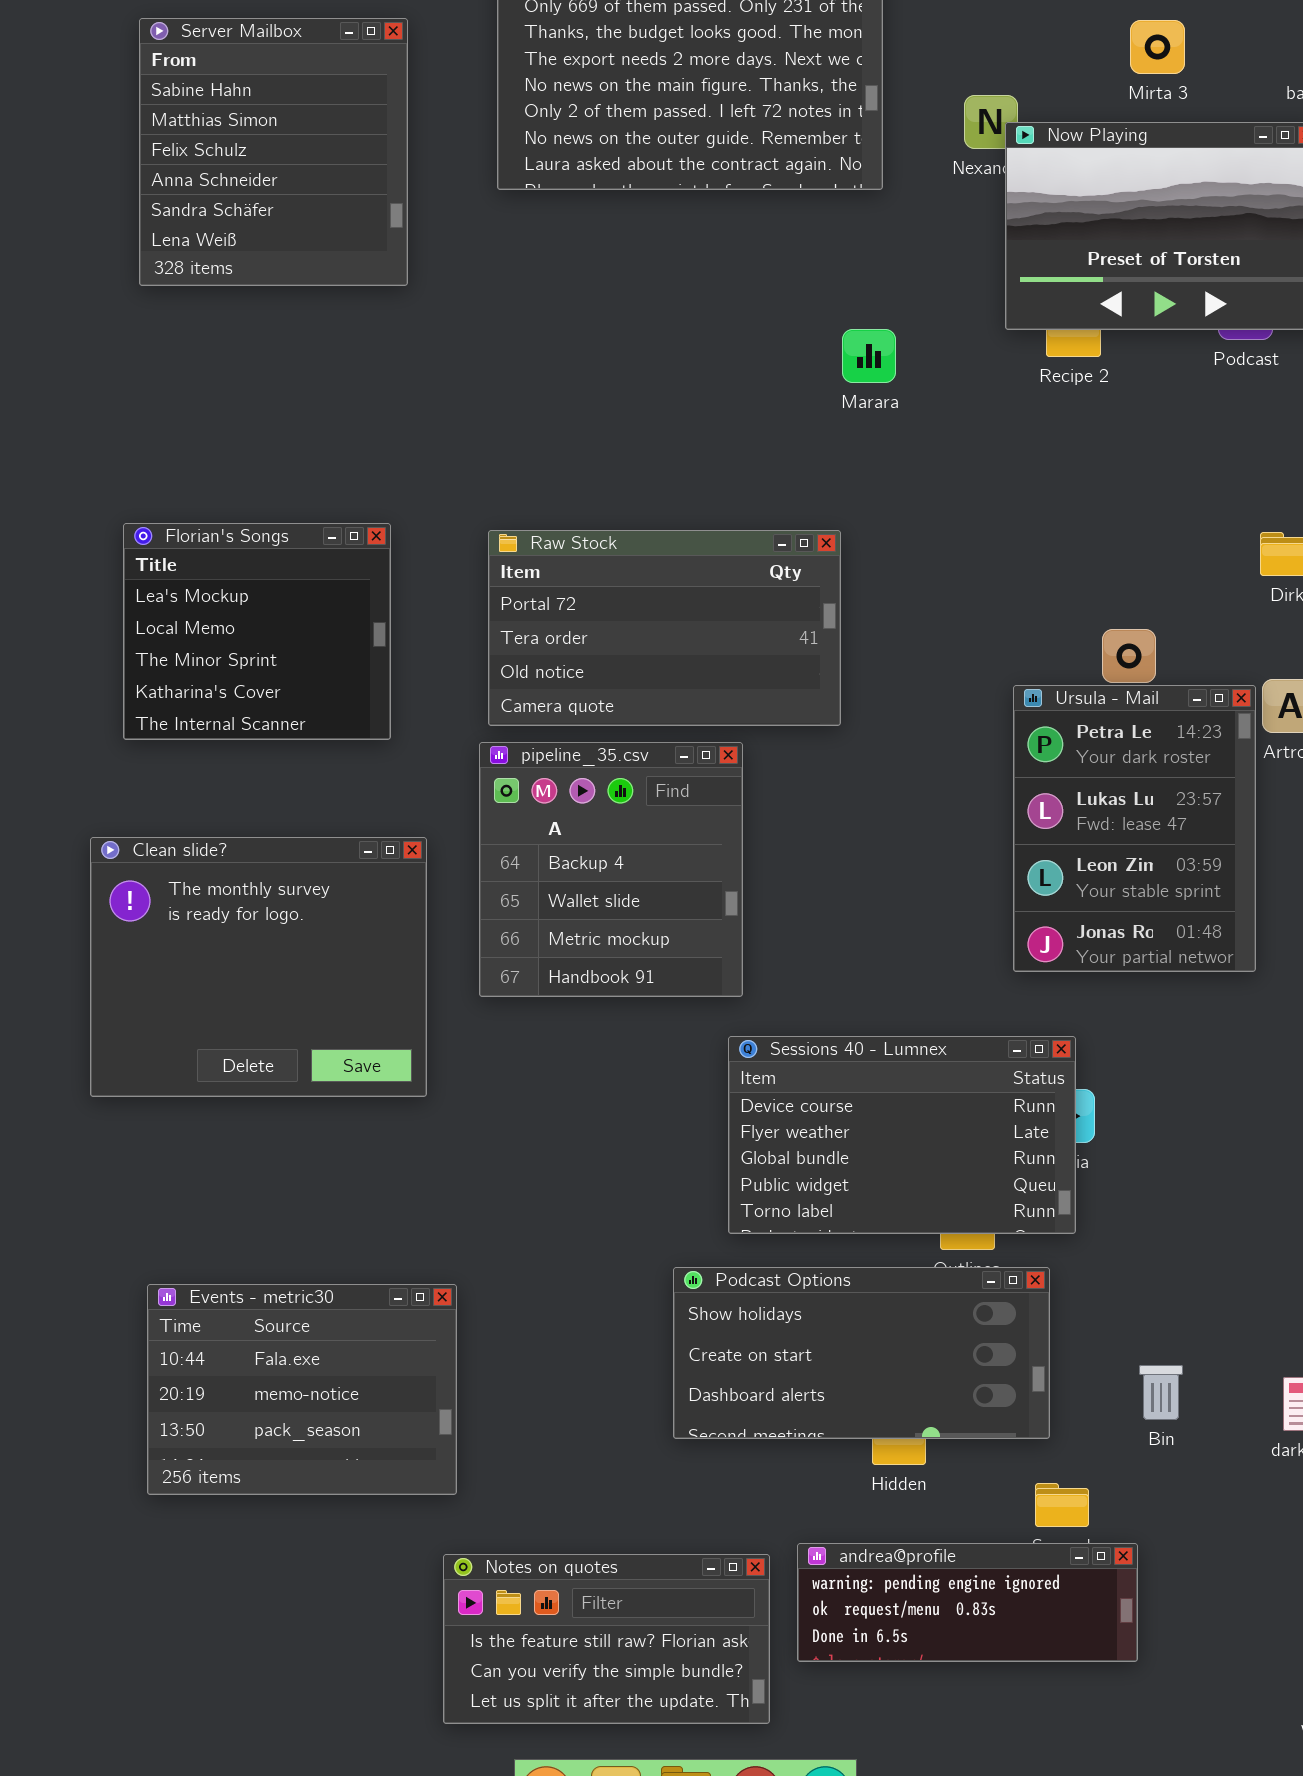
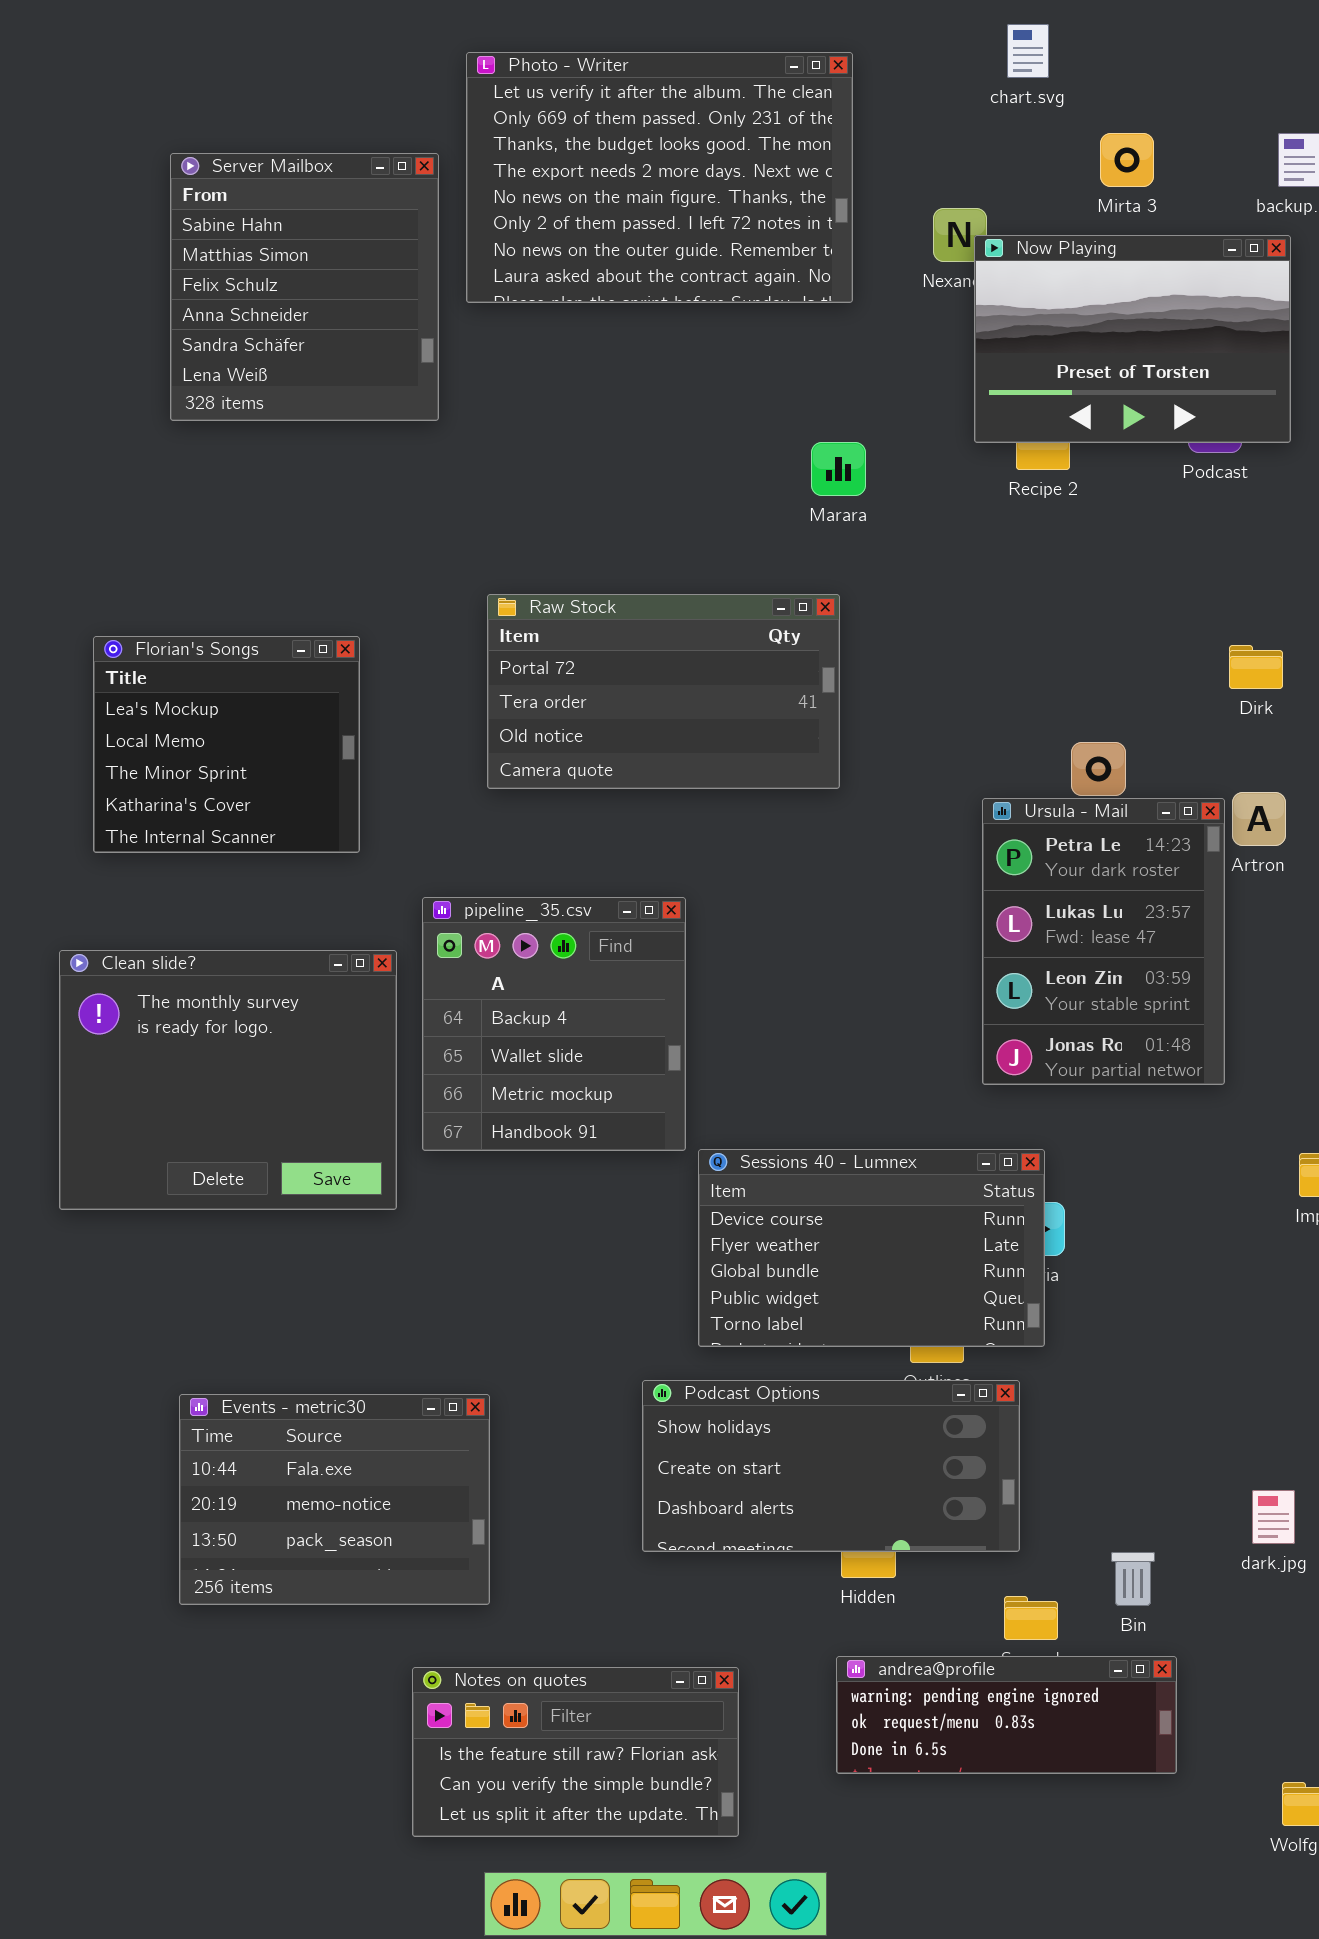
Server Mailbox: [139,18,408,286] -> [170,153,439,421], moved
Raw Stock: [488,530,841,726] -> [487,594,840,789], moved
pipeline_35.csv: [479,742,743,997] -> [422,897,686,1151], moved
Events - metric30: [147,1284,457,1495] -> [179,1394,490,1605], moved
Bin: [1139,1365,1183,1420] -> [1111,1552,1155,1606], moved
andrea@profile: [797,1543,1138,1662] -> [836,1656,1177,1774], moved

